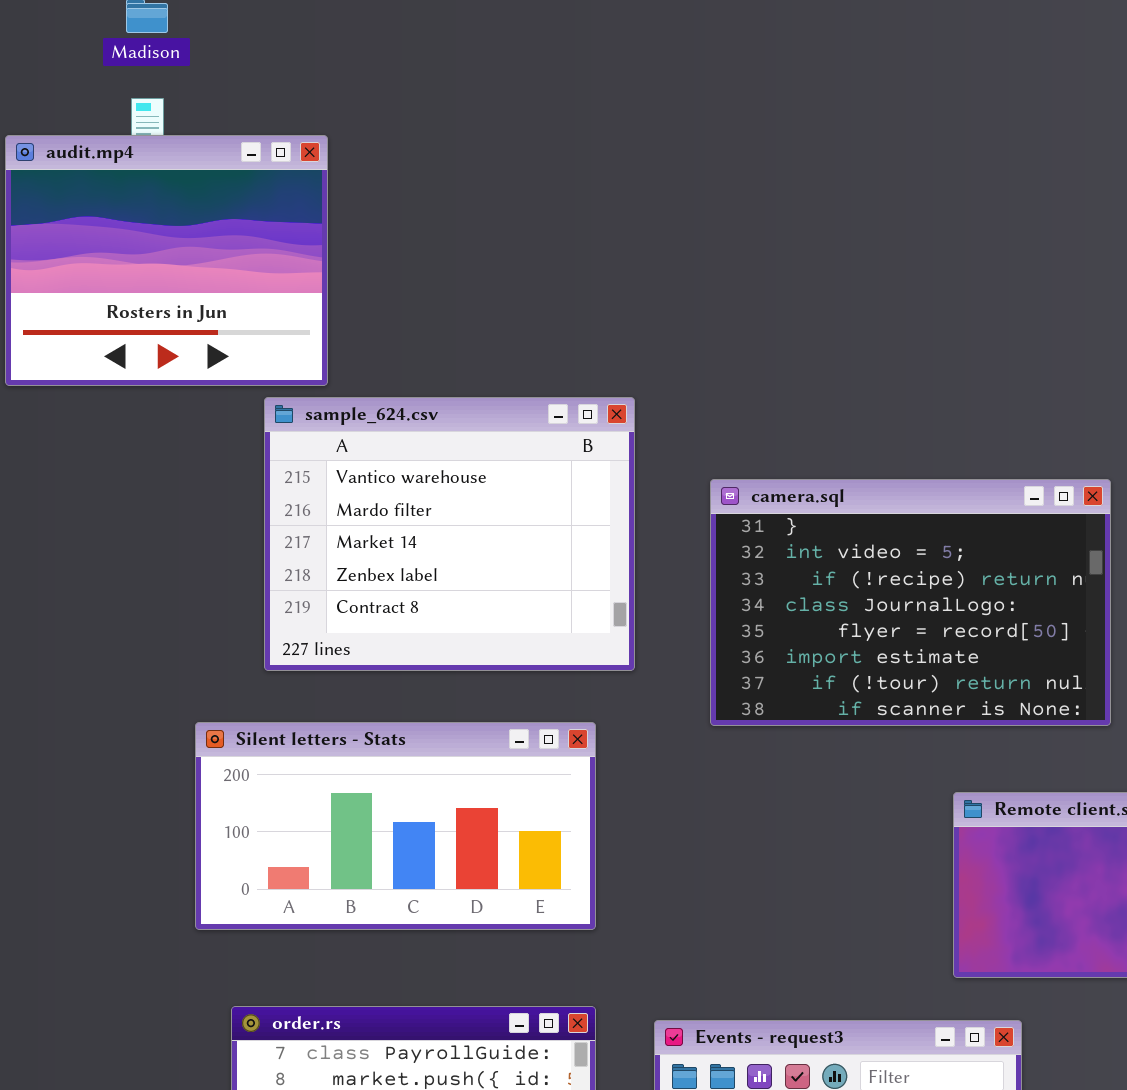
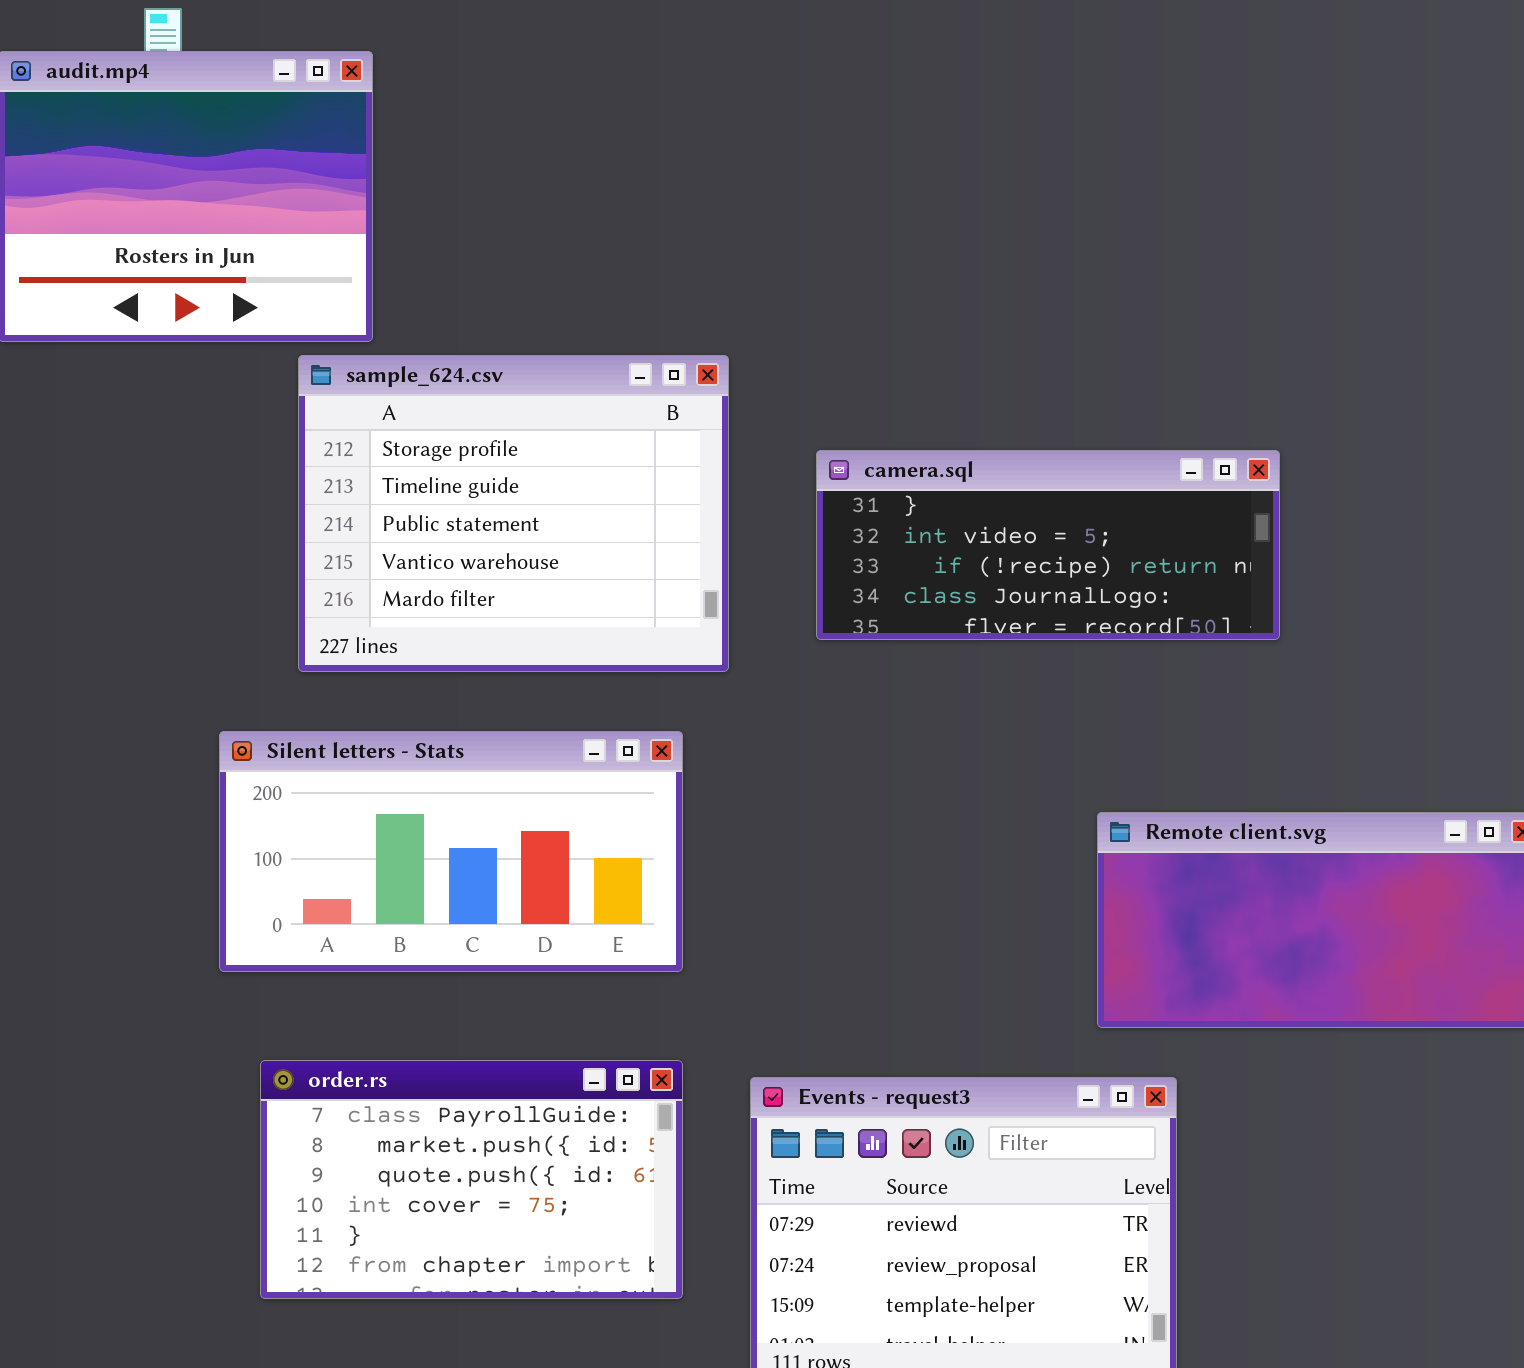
sample_624.csv: [264,397,635,671] -> [298,355,729,672], scrolled up 3 rows
camera.sql: [710,479,1111,726] -> [816,450,1280,640], resized

